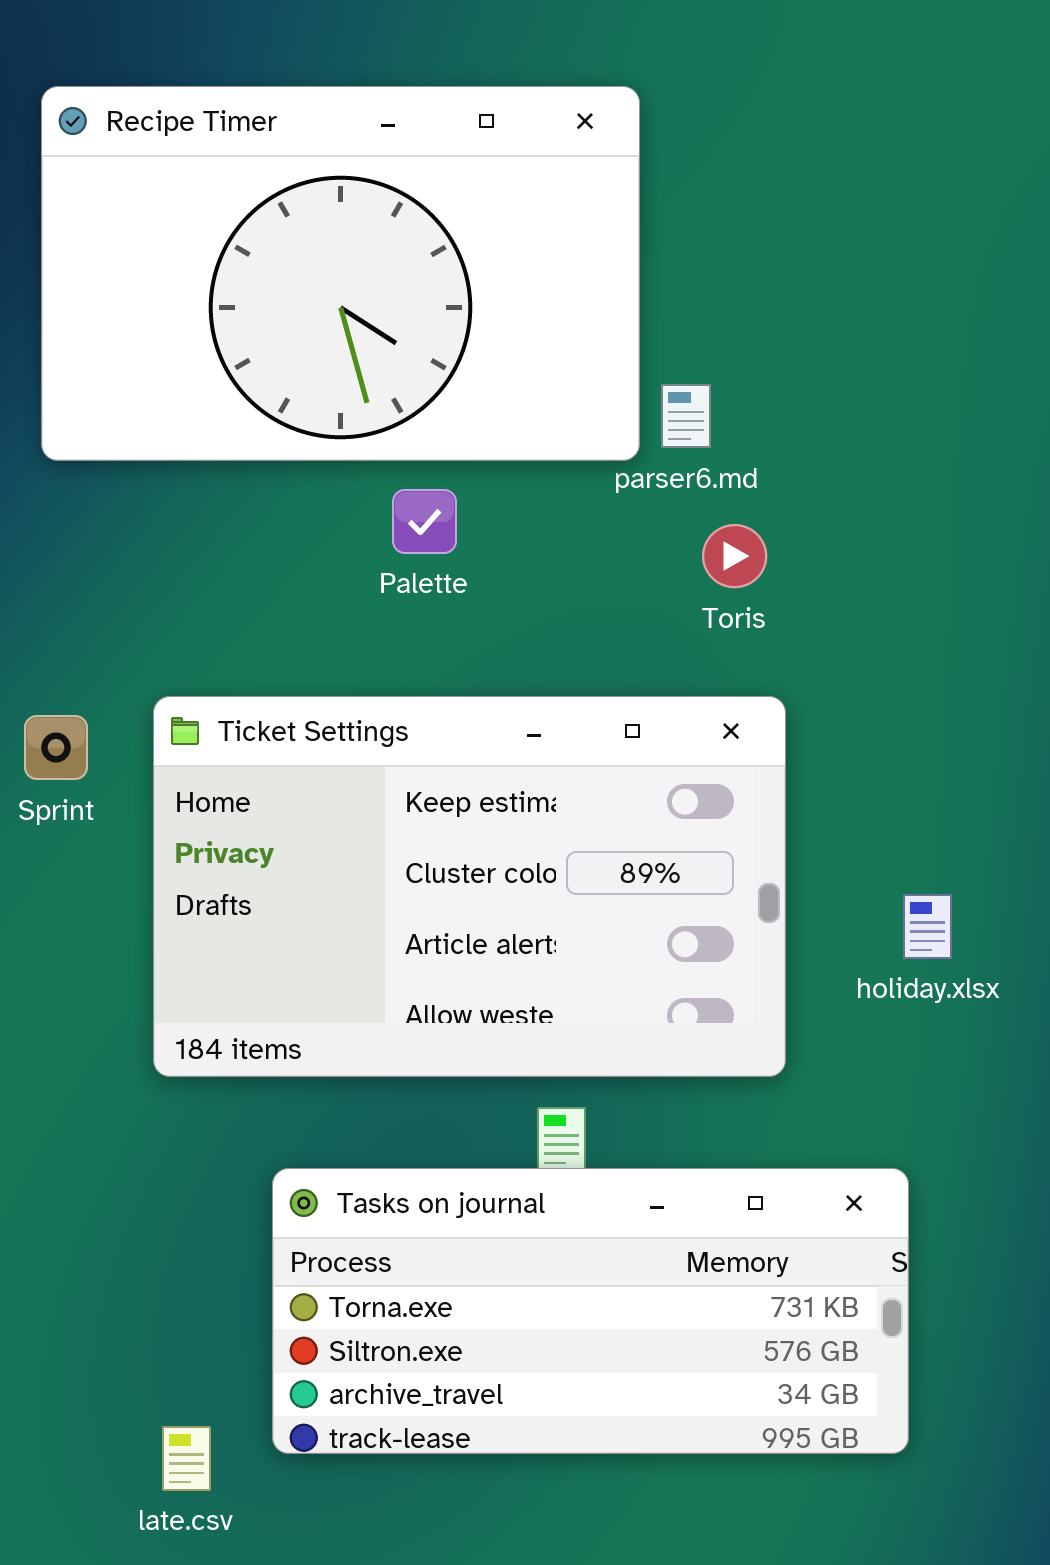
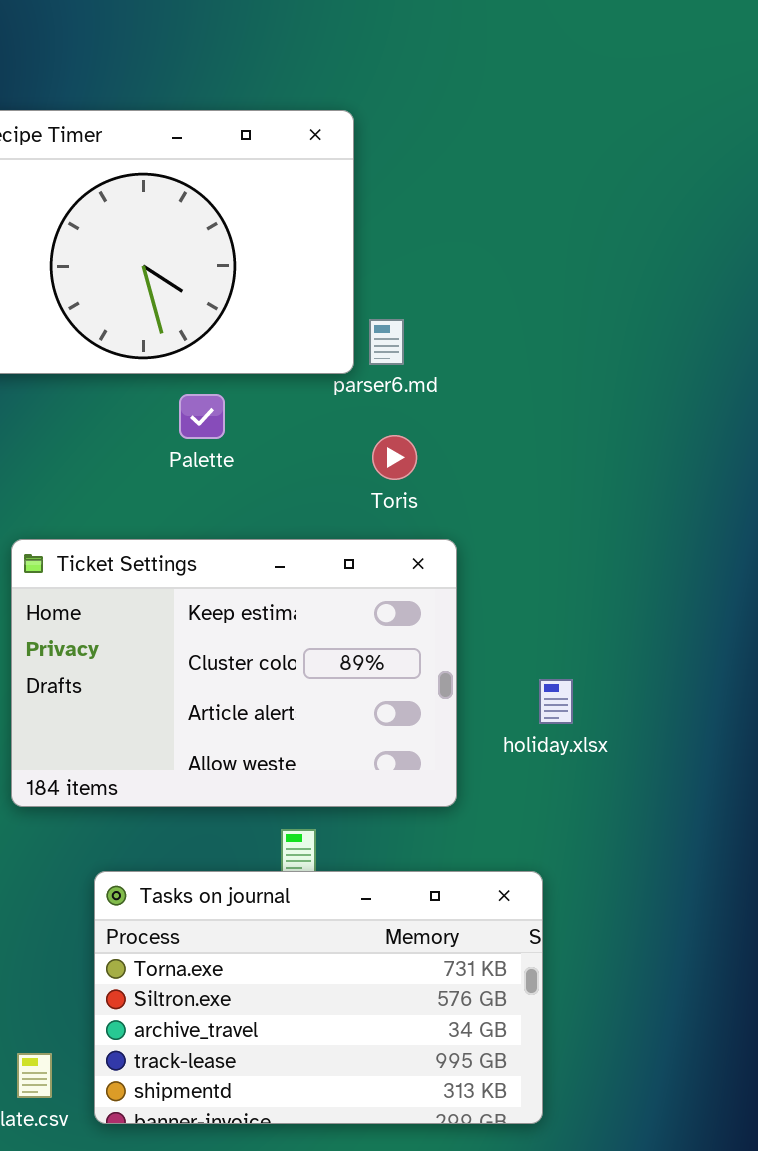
Toris: [702,524,767,588] -> [372,435,417,480], moved
Tasks on journal: [272,1168,909,1454] -> [94,871,543,1124], resized

